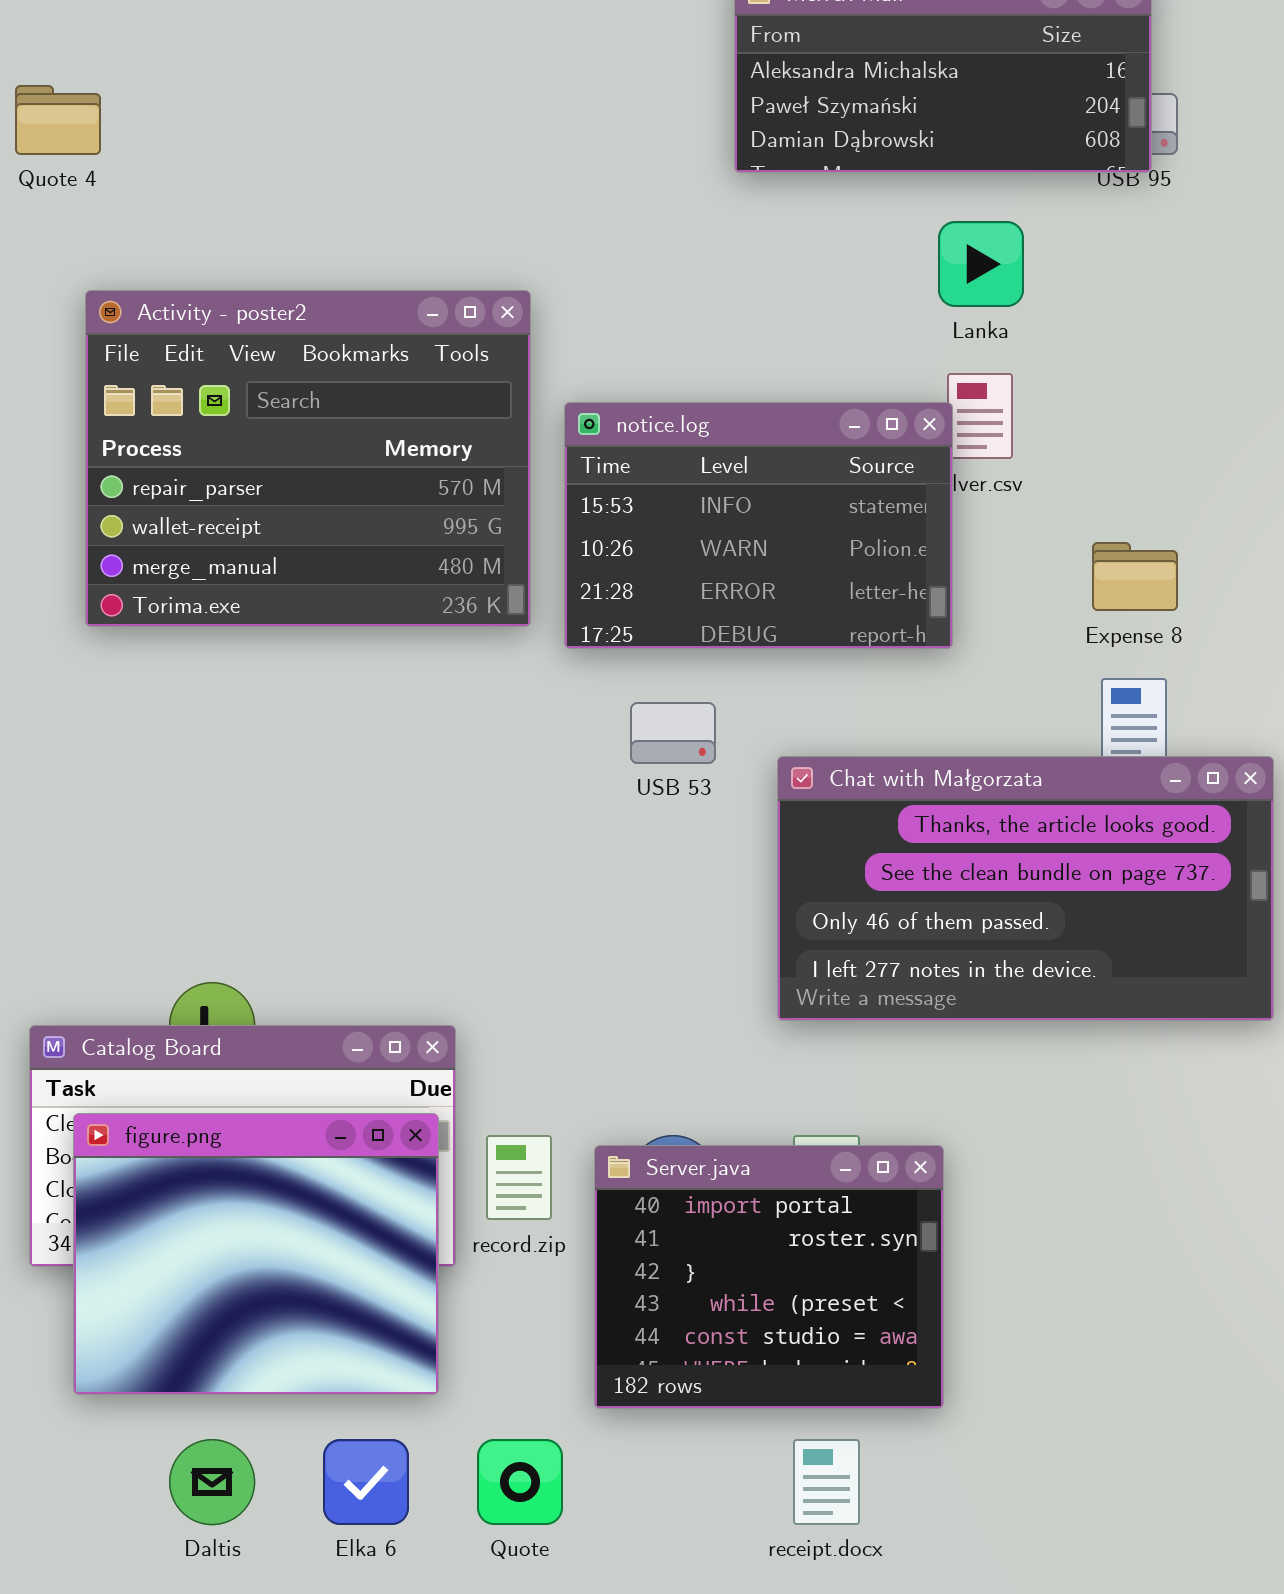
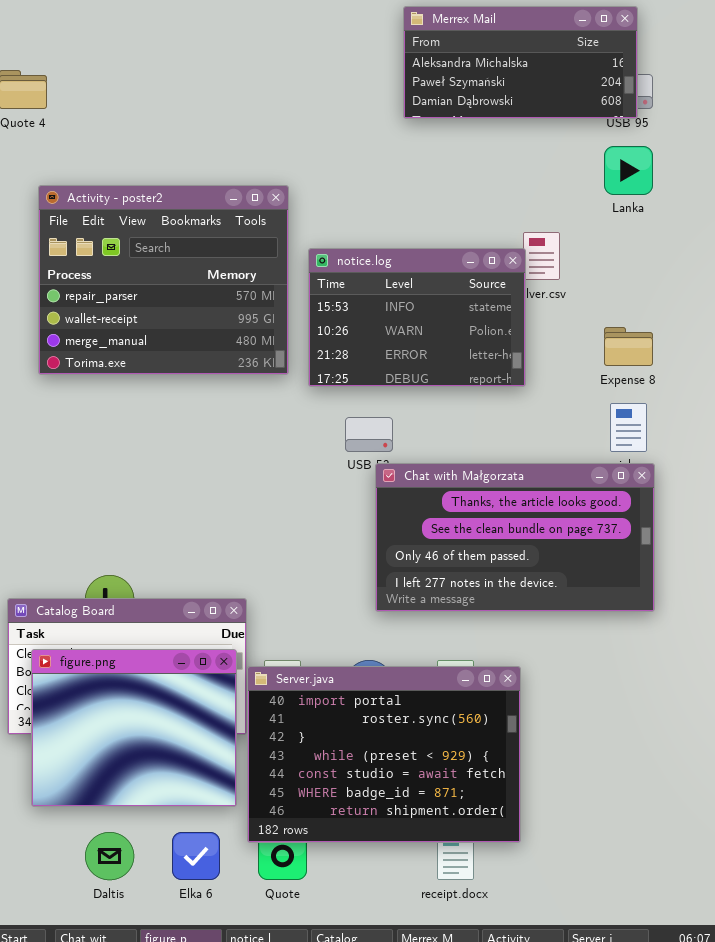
Lanka: [938,221,1024,307] -> [604,146,653,195], moved
Chat with Małgorzata: [777,756,1274,1021] -> [375,463,655,612], moved
Server.java: [594,1145,944,1409] -> [247,666,521,843], resized

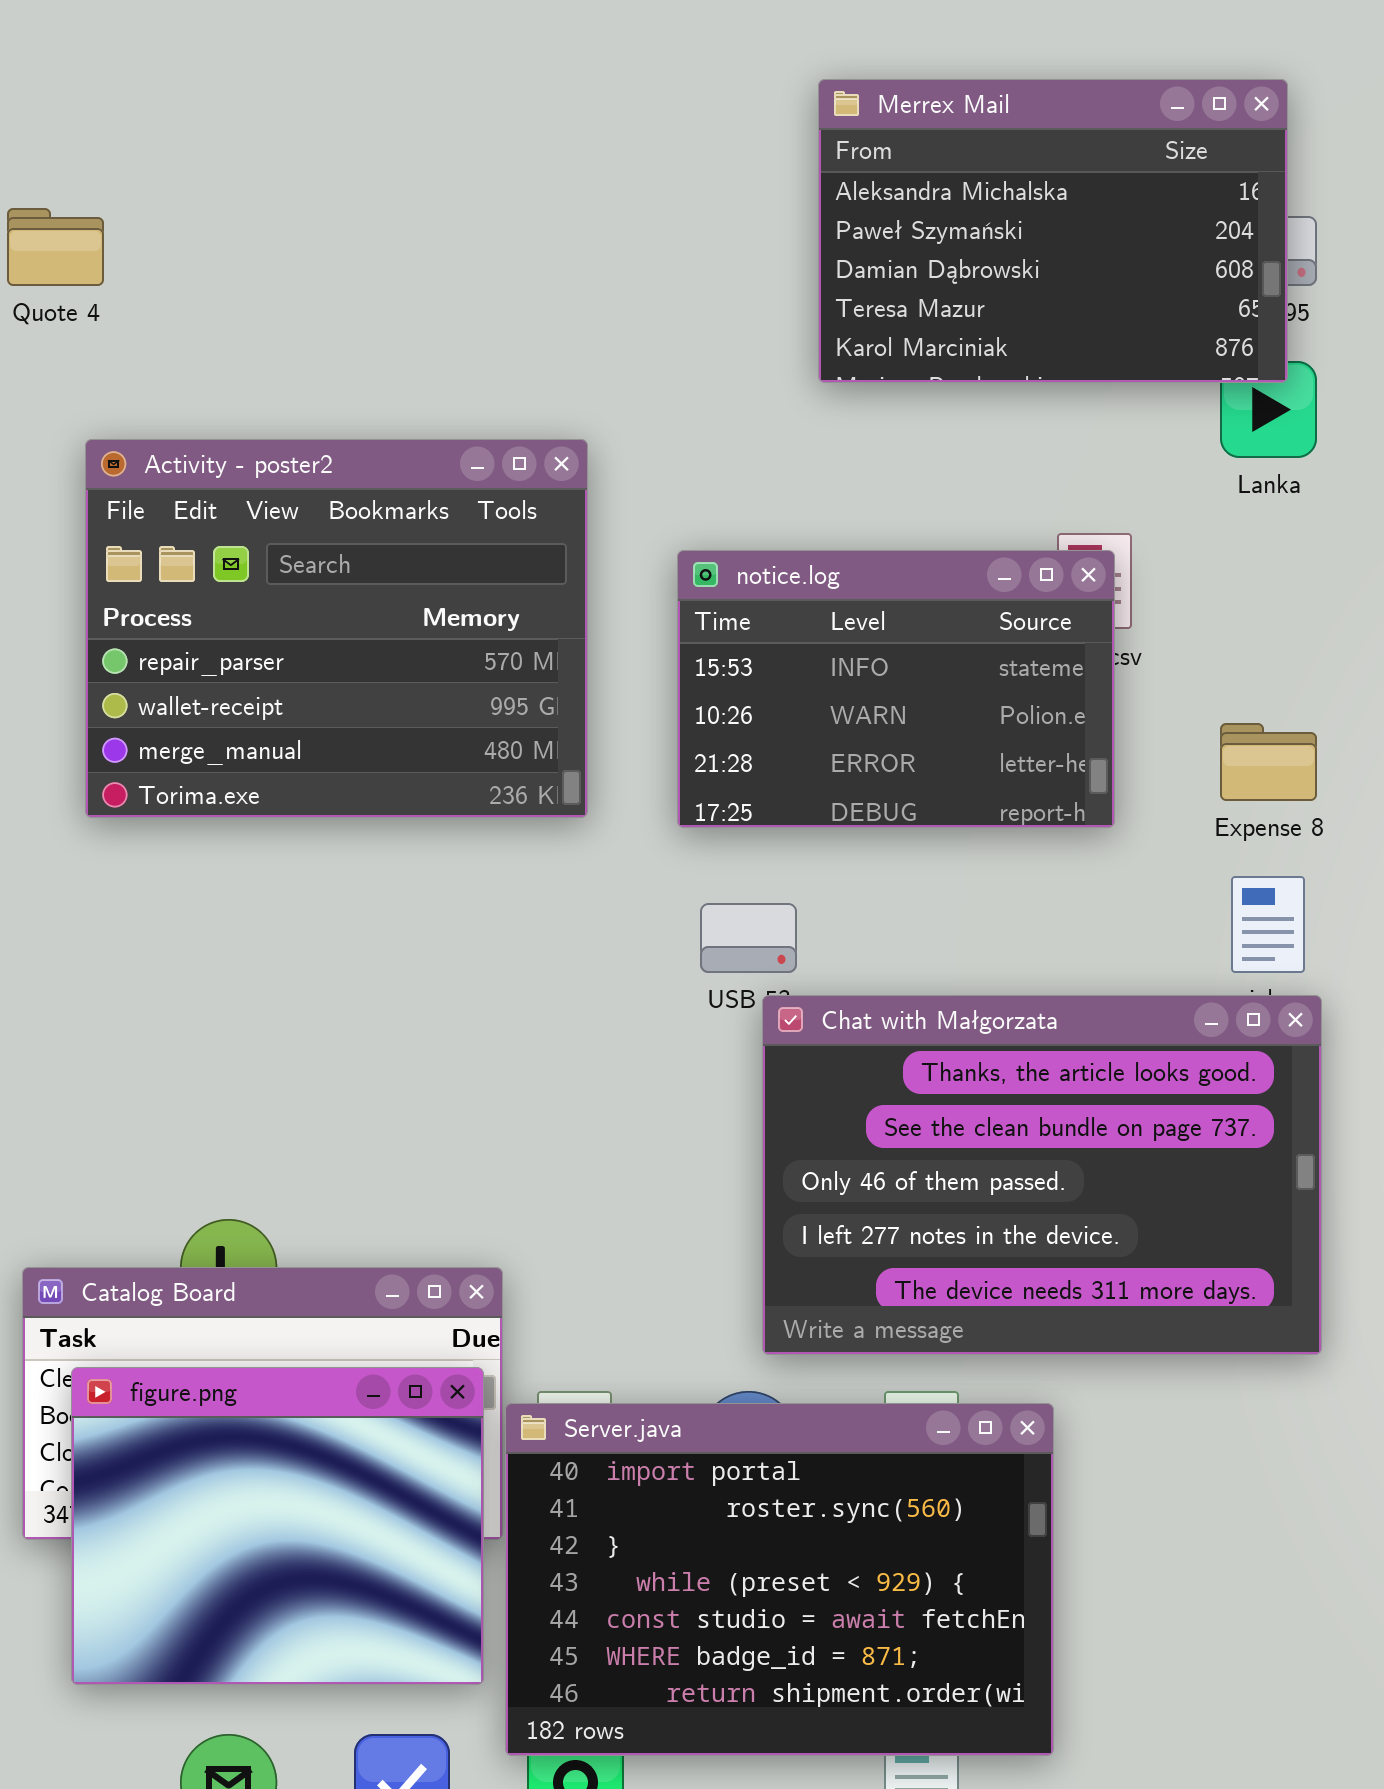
Merrex Mail: [403,6,638,119] -> [818,79,1288,383], resized
notice.log: [308,248,526,387] -> [677,550,1115,828], moved
Chat with Małgorzata: [375,463,655,612] -> [762,995,1322,1355], resized

